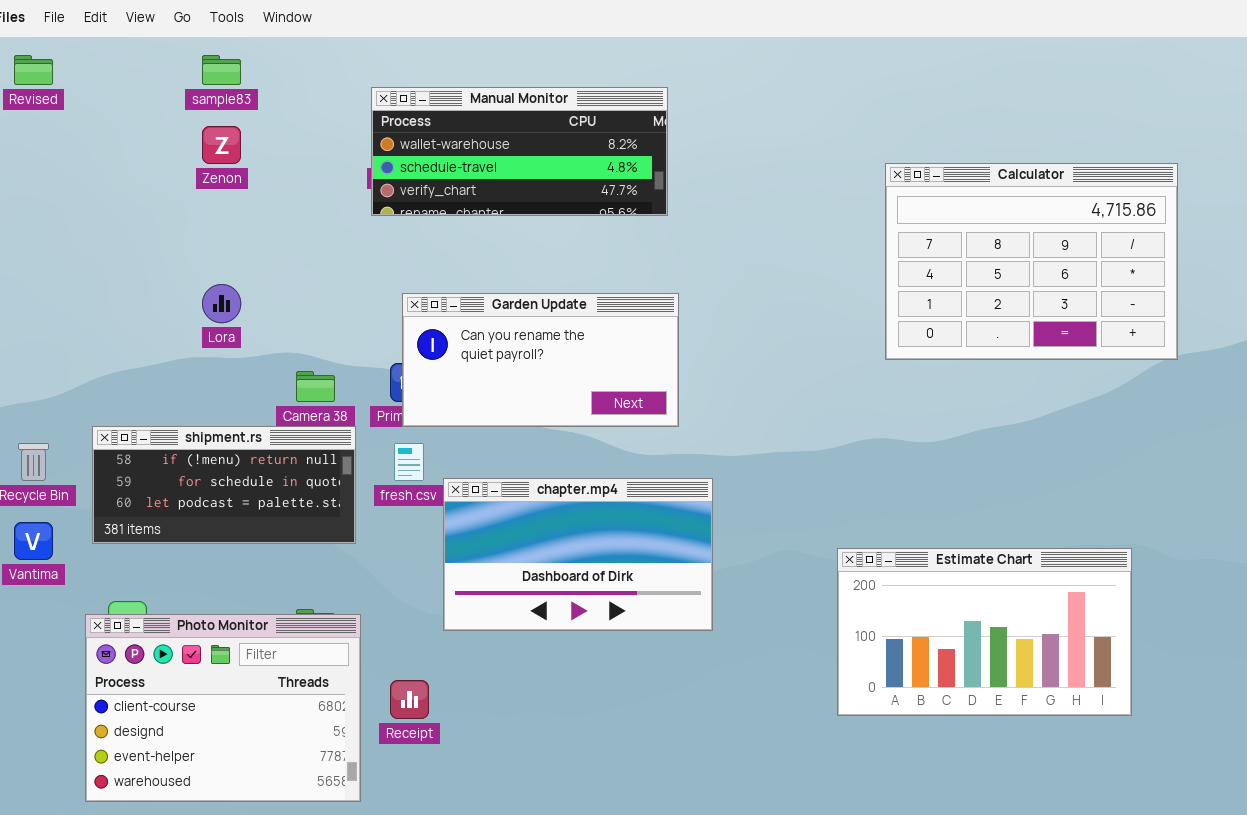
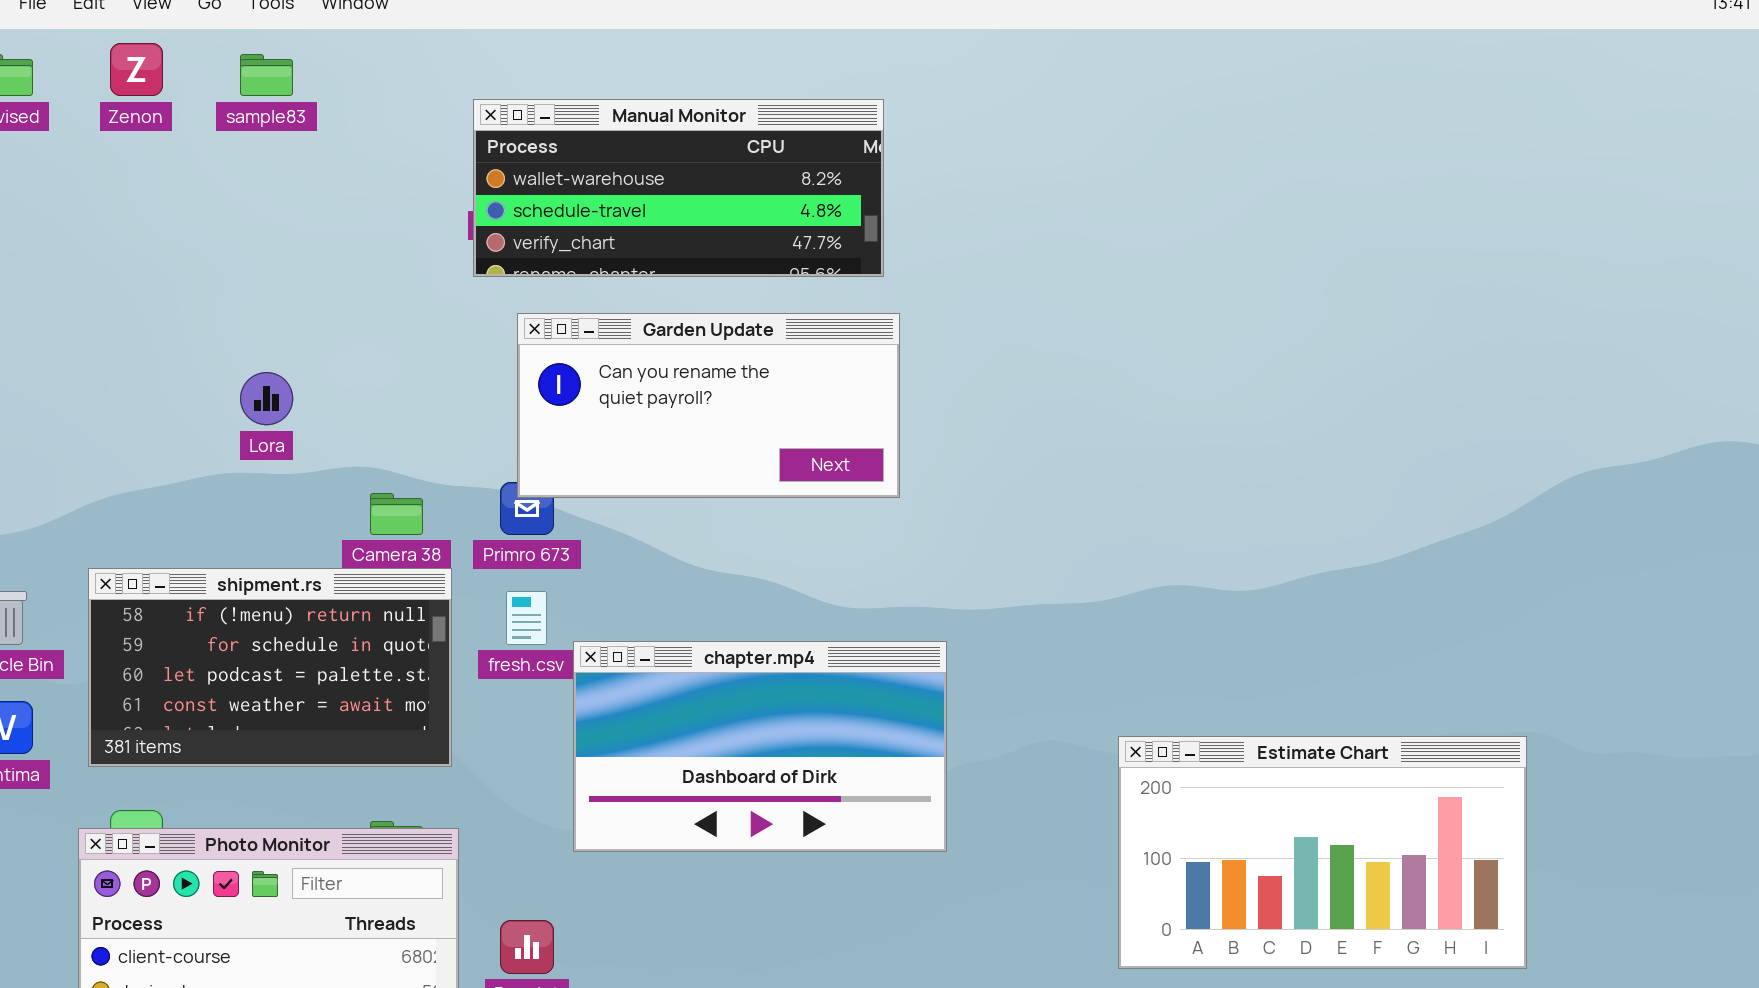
Zenon: [202,126,241,164] -> [110,43,163,96], moved
Calculator: [885,163,1178,360] -> none, closed
Garden Update: [402,293,679,427] -> [517,313,900,498], moved
shipment.rs: [92,426,356,544] -> [88,568,452,767], resized

